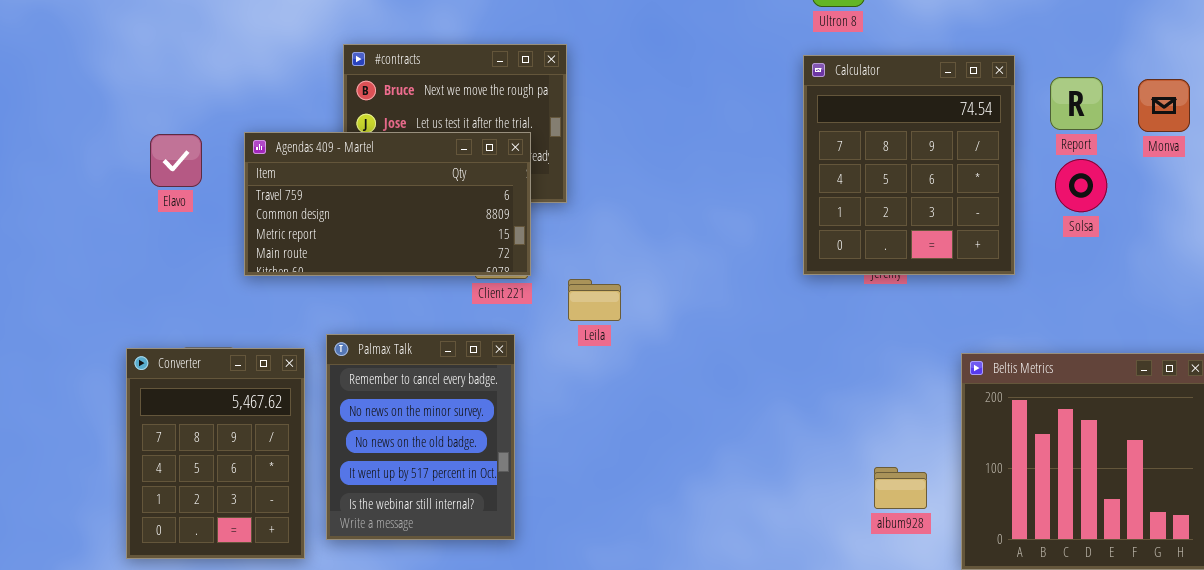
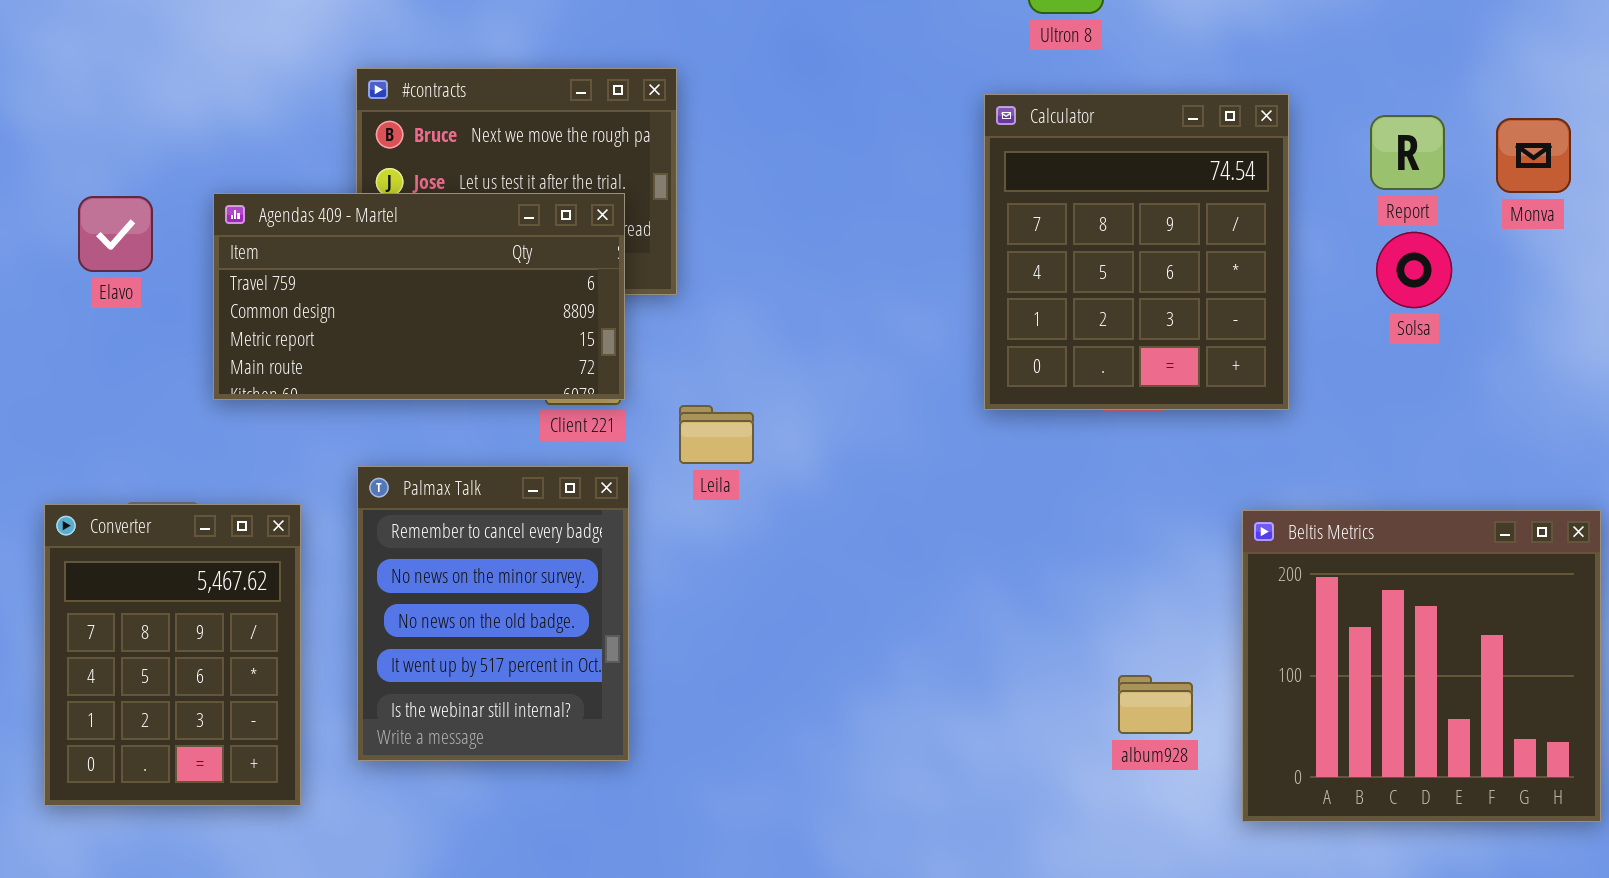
Calculator: [803,55,1015,275] -> [984,94,1289,410], moved
Palmax Talk: [326,334,515,540] -> [357,466,629,761], moved

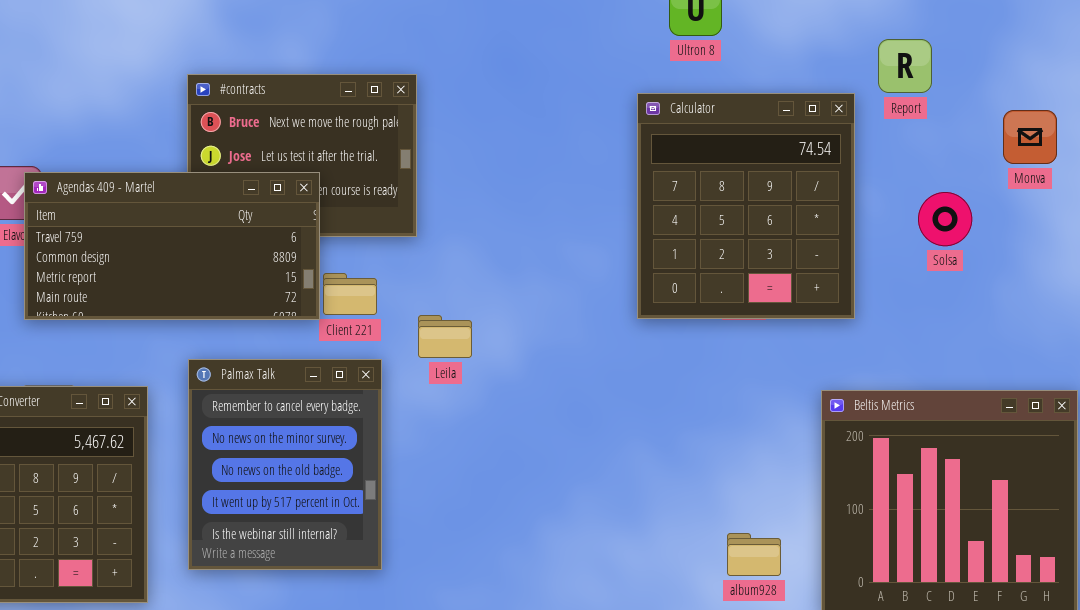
Report: [1370,115,1445,190] -> [878,39,932,93], moved
Agendas 409 - Martel: [213,193,625,400] -> [24,172,320,320], moved
album928: [1118,675,1193,734] -> [727,533,781,576], moved

